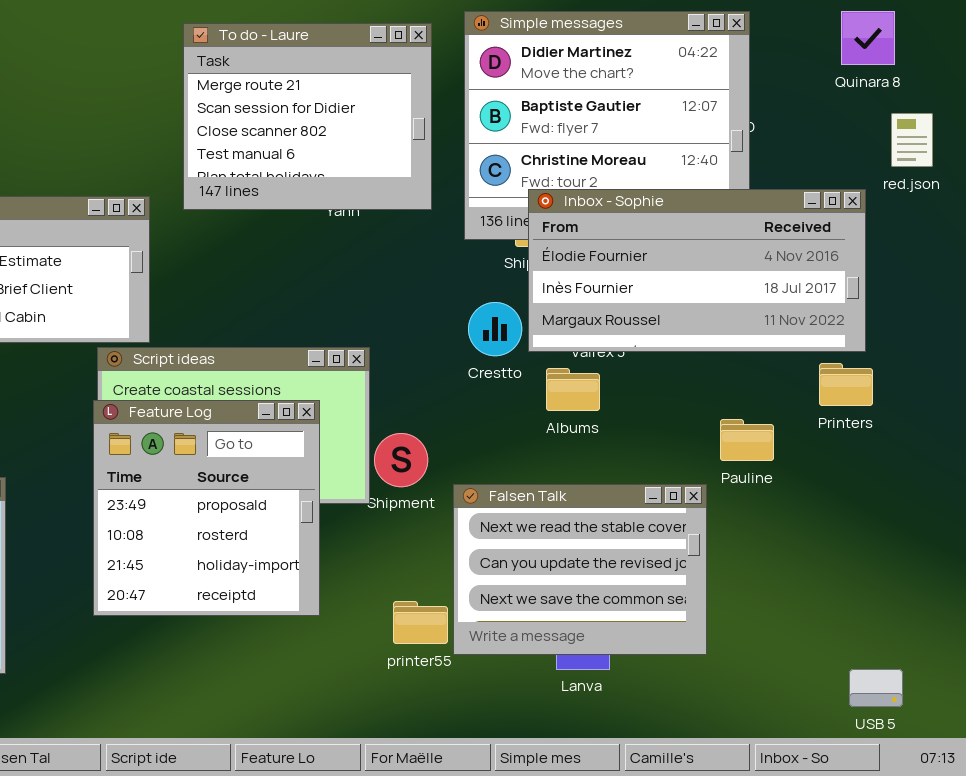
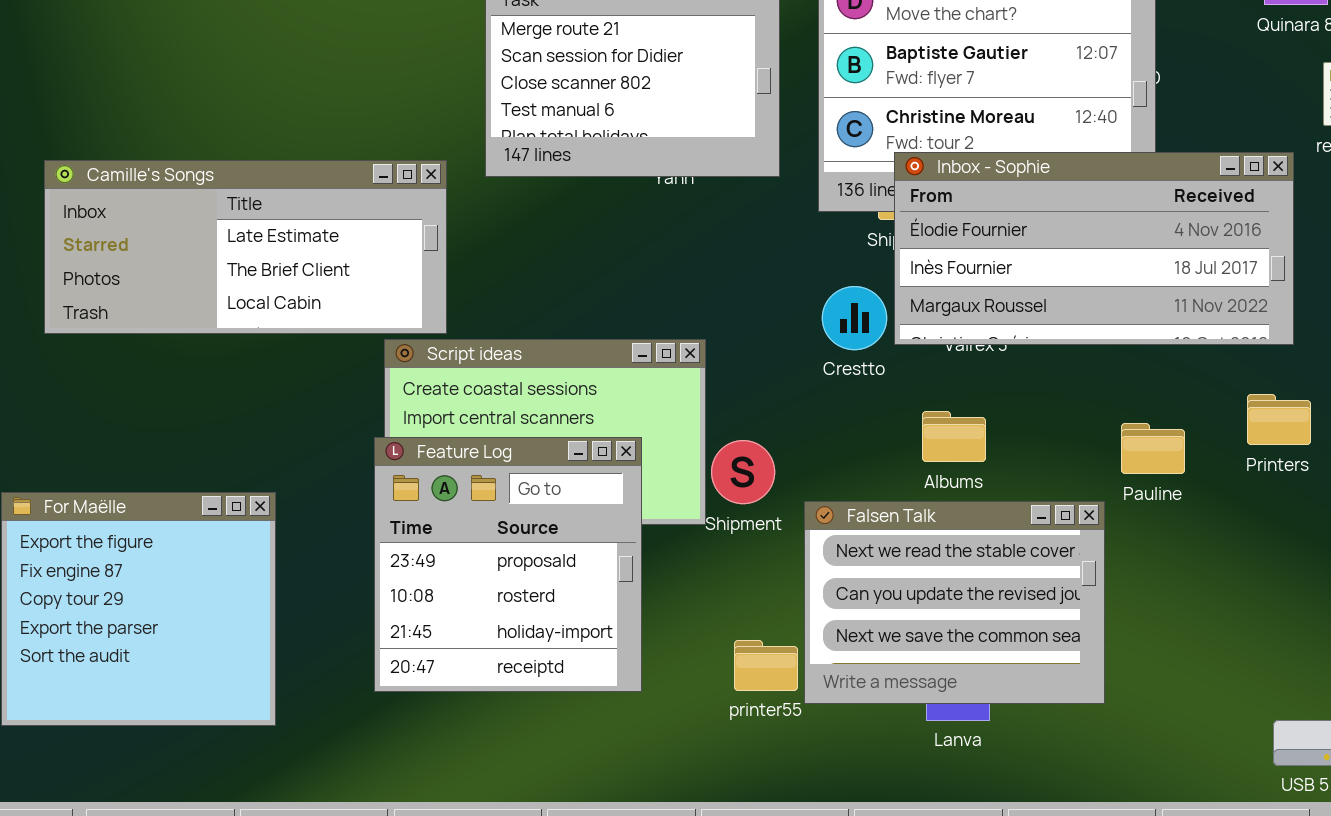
Printers: [819,363,873,406] -> [1247,394,1311,445], moved
Albums: [546,368,600,411] -> [922,411,986,462], moved
Feature Log: [93,400,320,616] -> [374,437,642,692], moved

